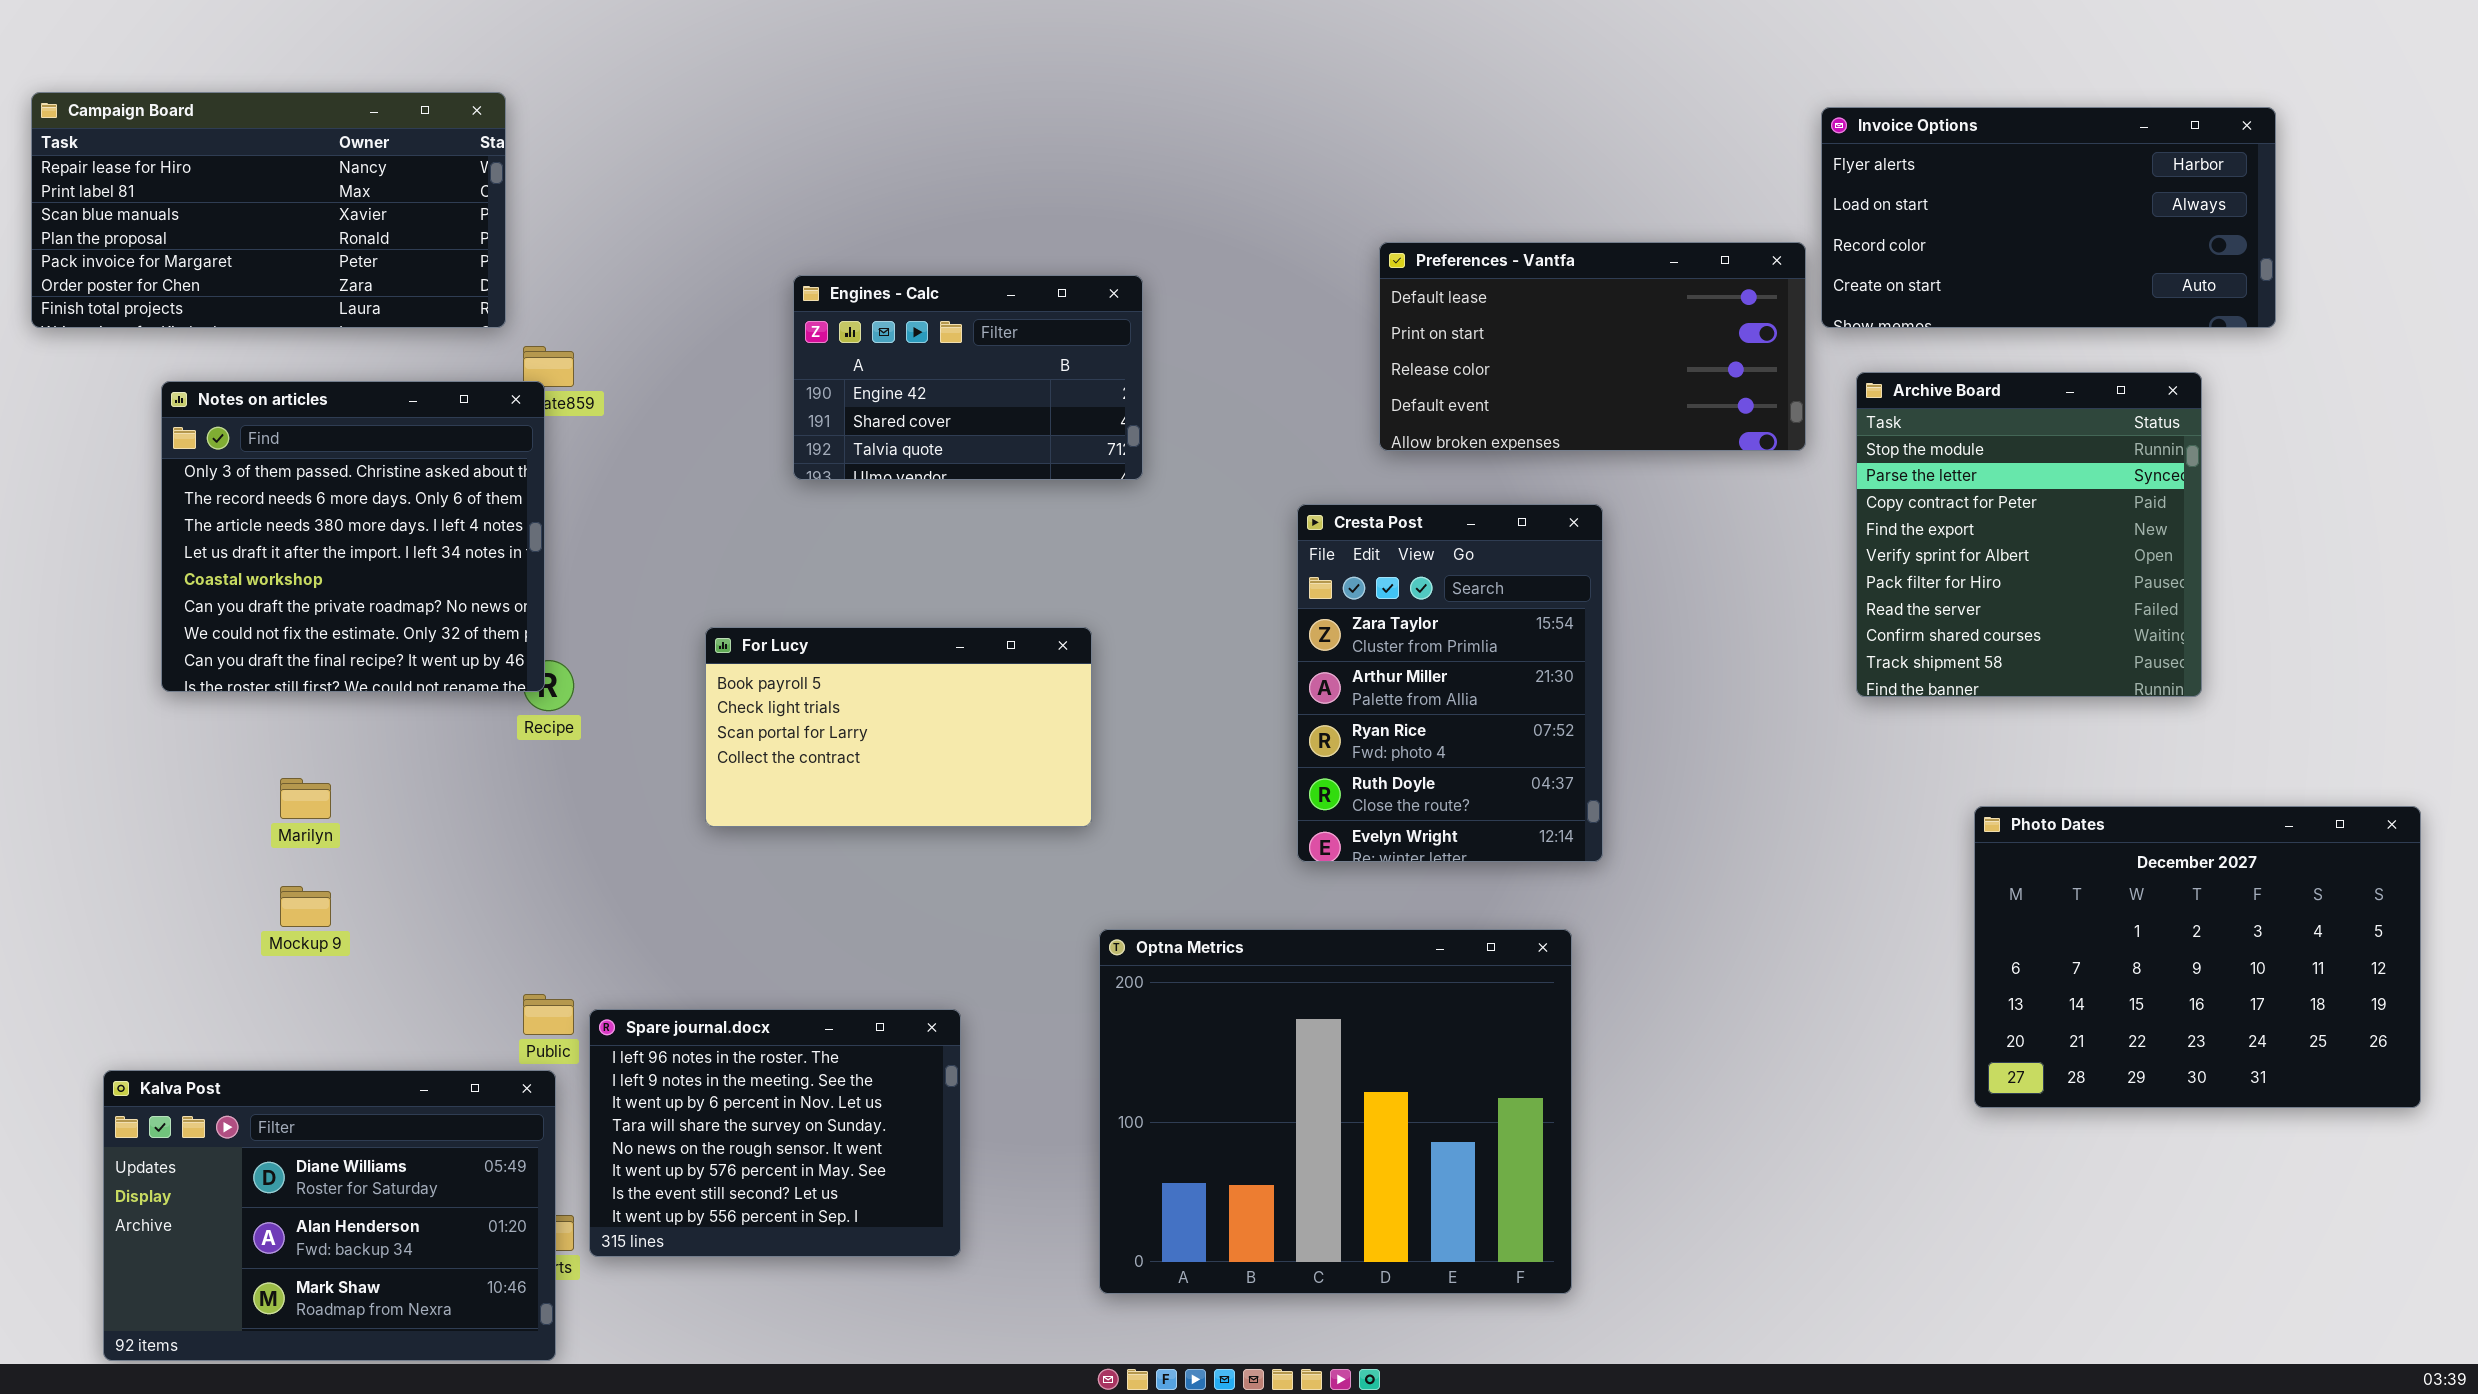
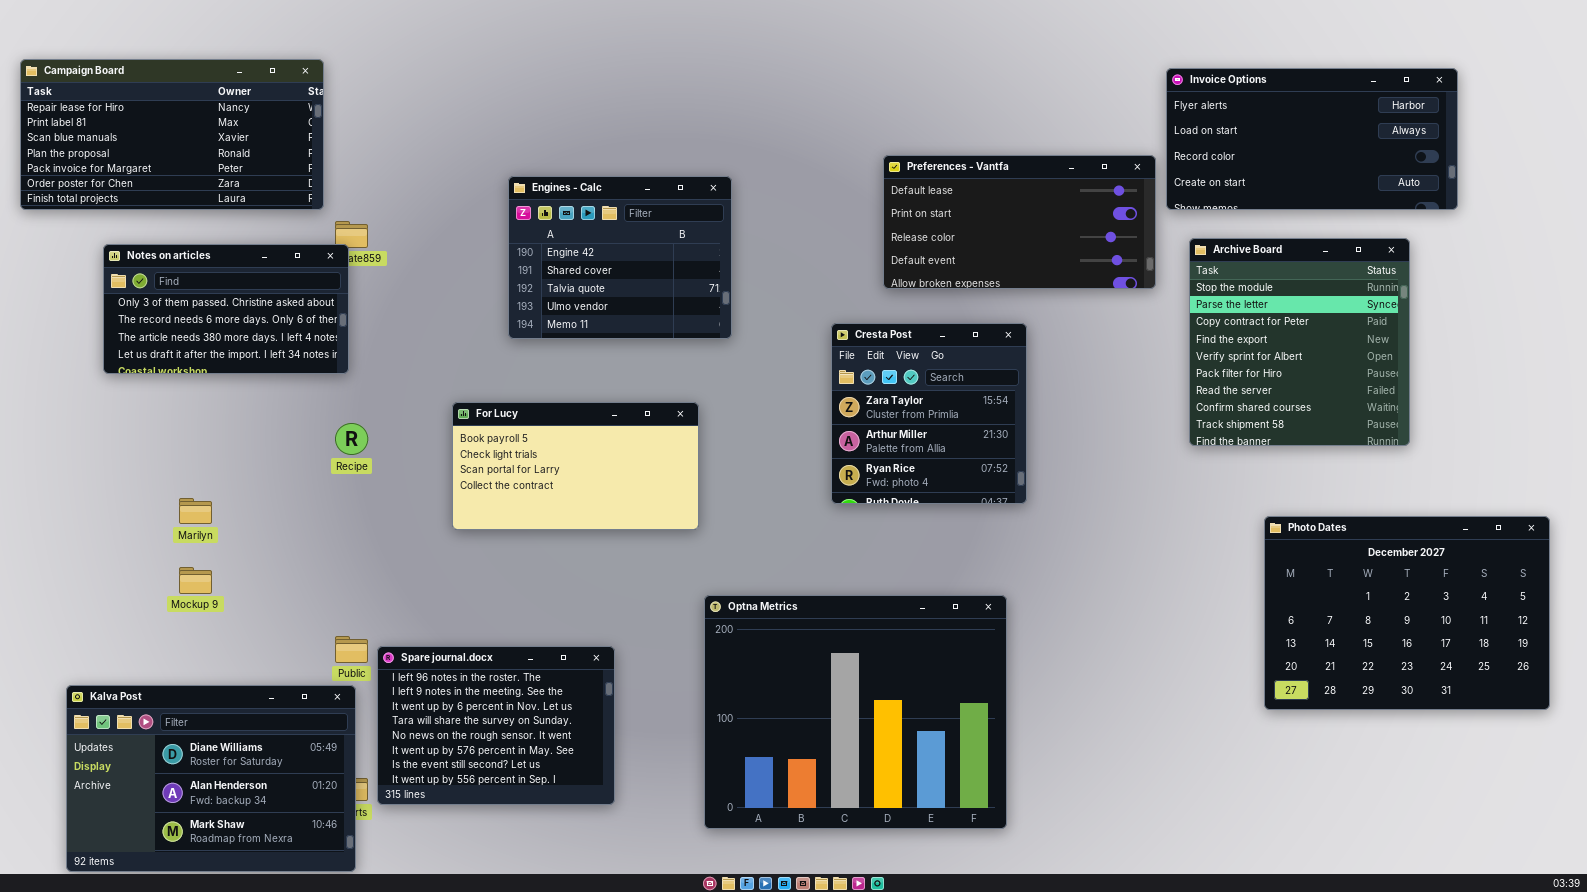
Engines - Calc: [793,275,1143,480] -> [508,176,732,339], resized
Notes on articles: [161,381,545,692] -> [103,244,349,374], resized
Cresta Post: [1297,504,1603,862] -> [831,323,1027,504], resized

